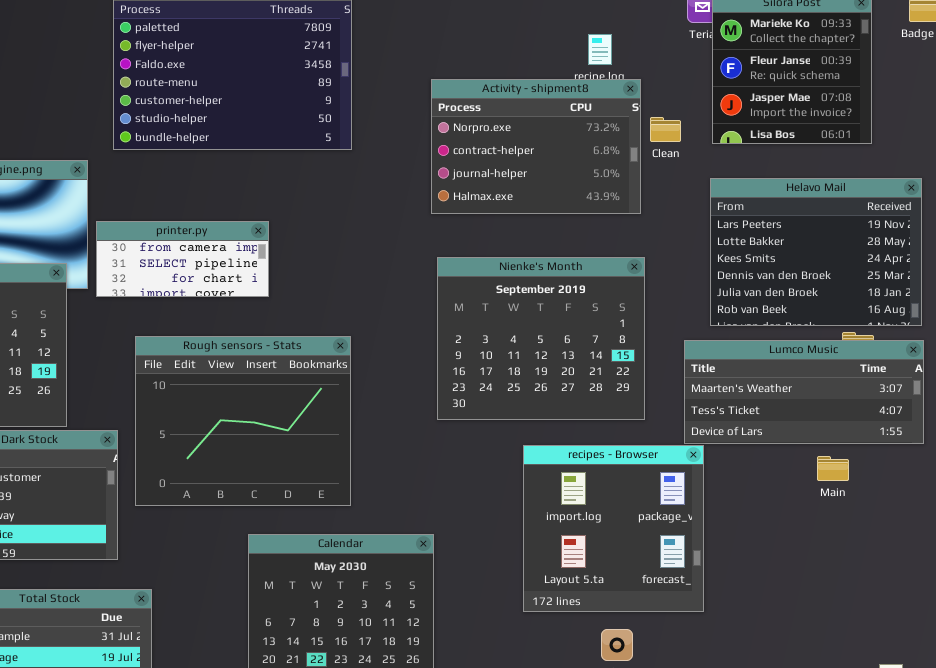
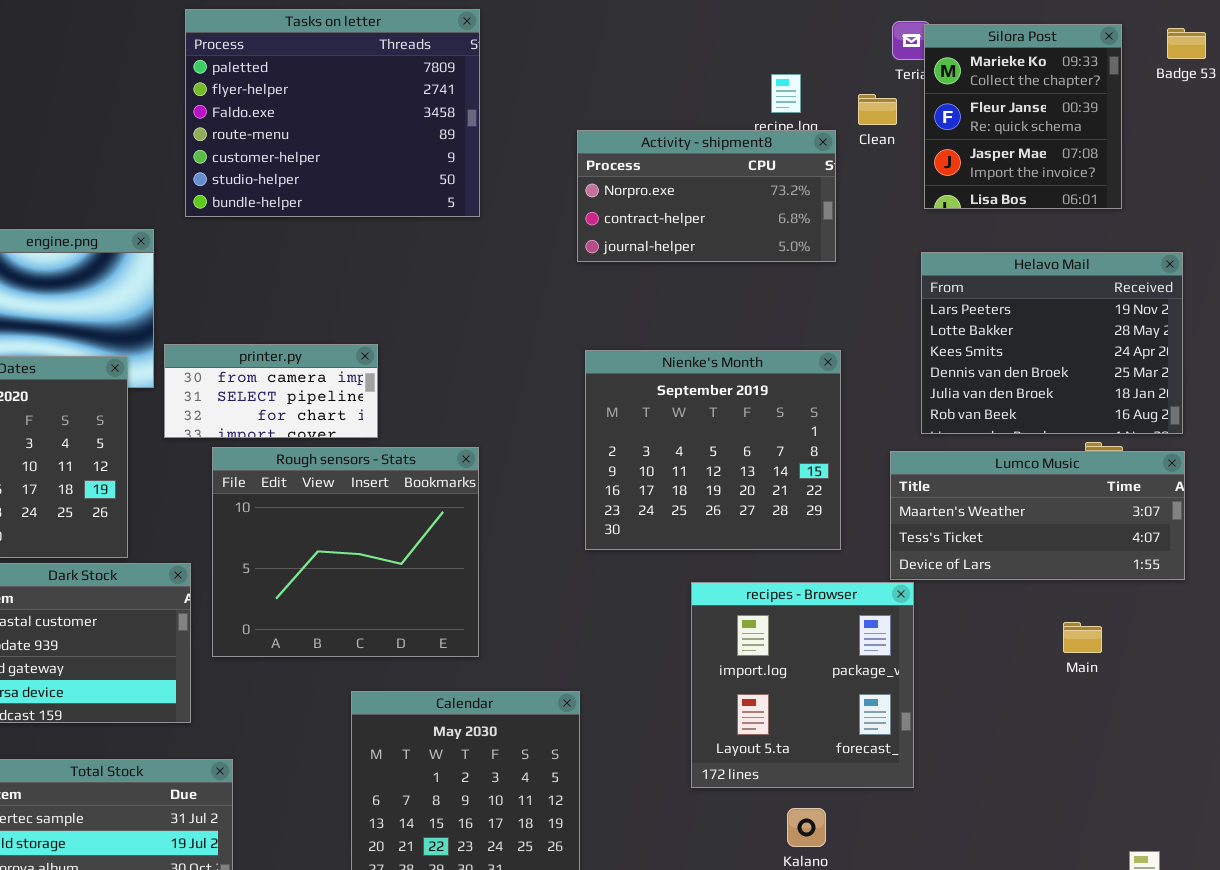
Activity - shipment8: [431,79,641,214] -> [577,130,836,262], resized
Clean: [650,117,681,142] -> [858,94,897,125], moved
printer.py: [96,221,269,297] -> [164,344,378,438], moved
Main: [817,456,849,481] -> [1063,622,1102,653], moved

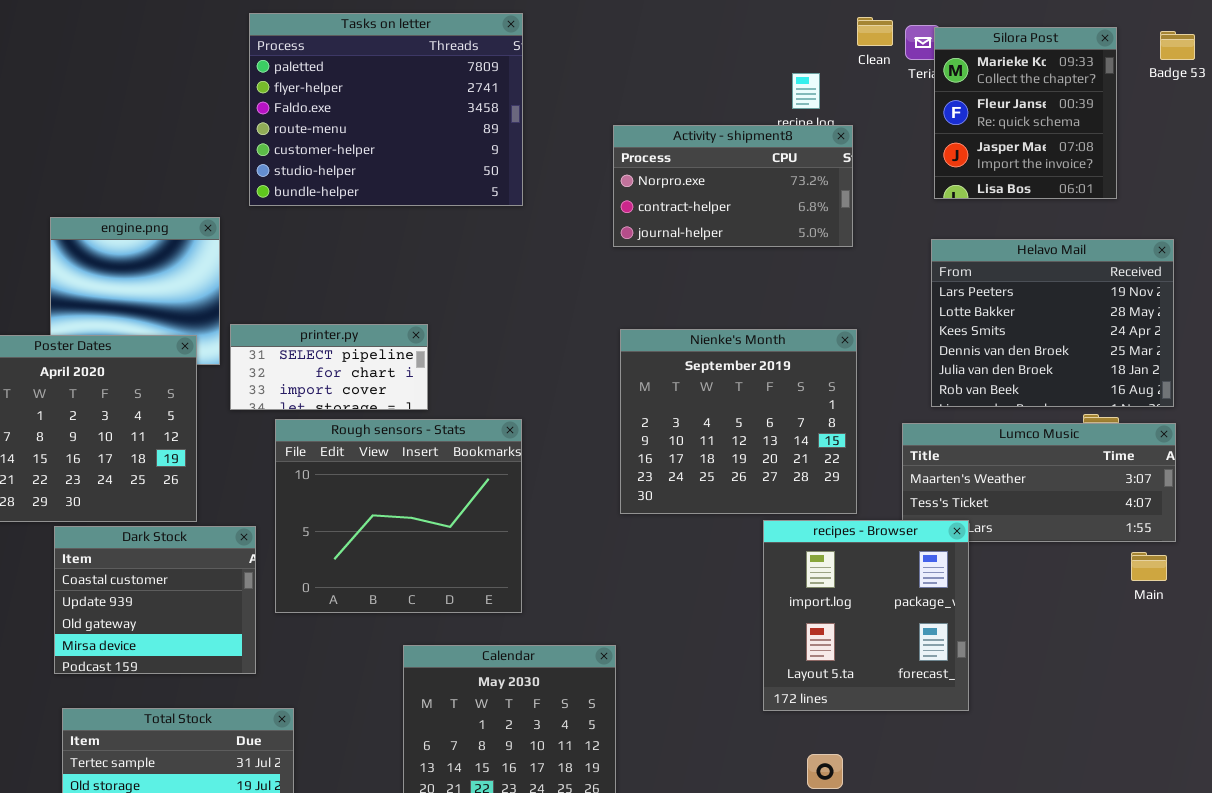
Clean: [858,94,897,125] -> [857,17,893,46], moved
printer.py: [164,344,378,438] -> [230,324,428,410], scrolled down 1 row
recipes - Browser: [691,582,914,788] -> [763,520,969,711], moved
Main: [1063,622,1102,653] -> [1131,552,1167,581], moved

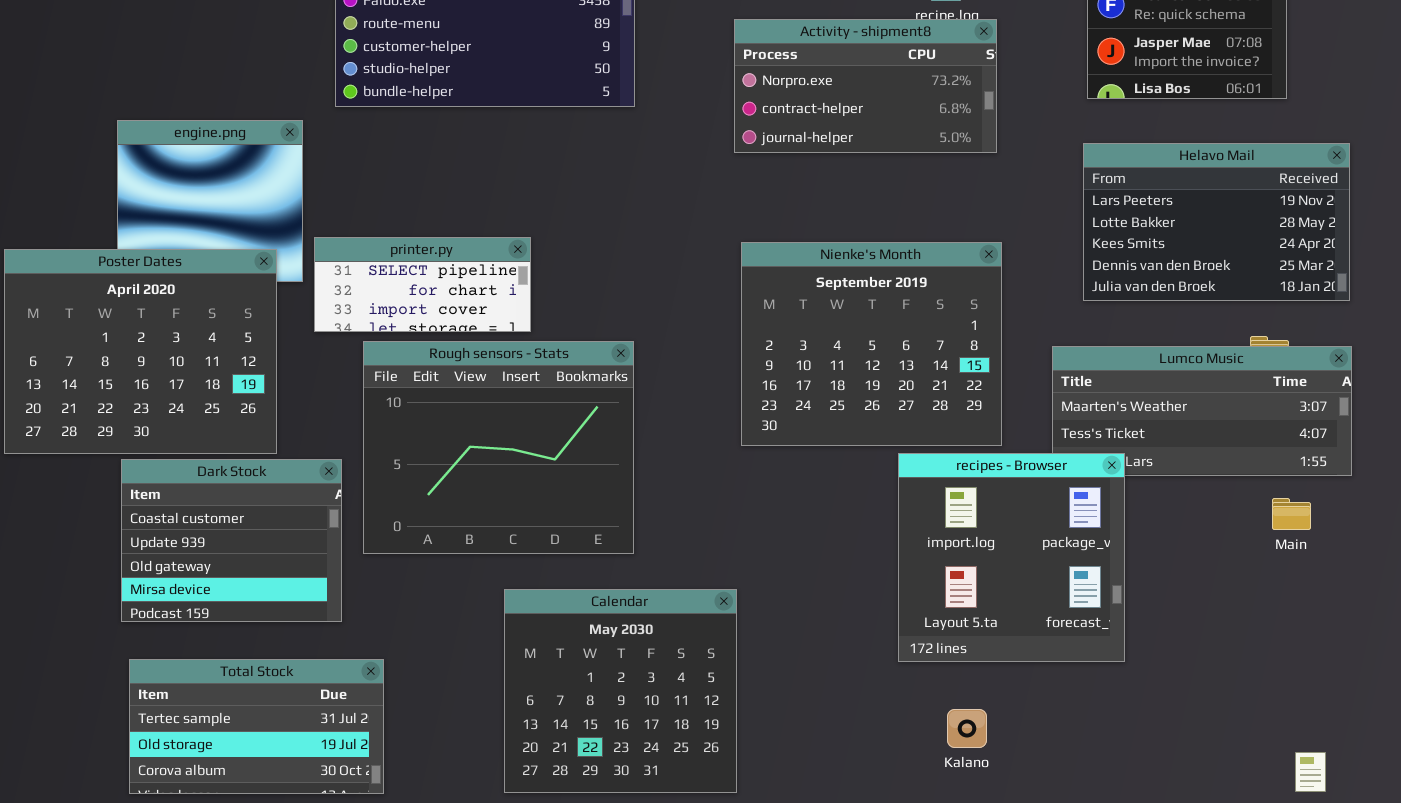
Helavo Mail: [931,239,1174,407] -> [1083,143,1350,301], resized
Main: [1131,552,1167,581] -> [1272,498,1311,530], moved

